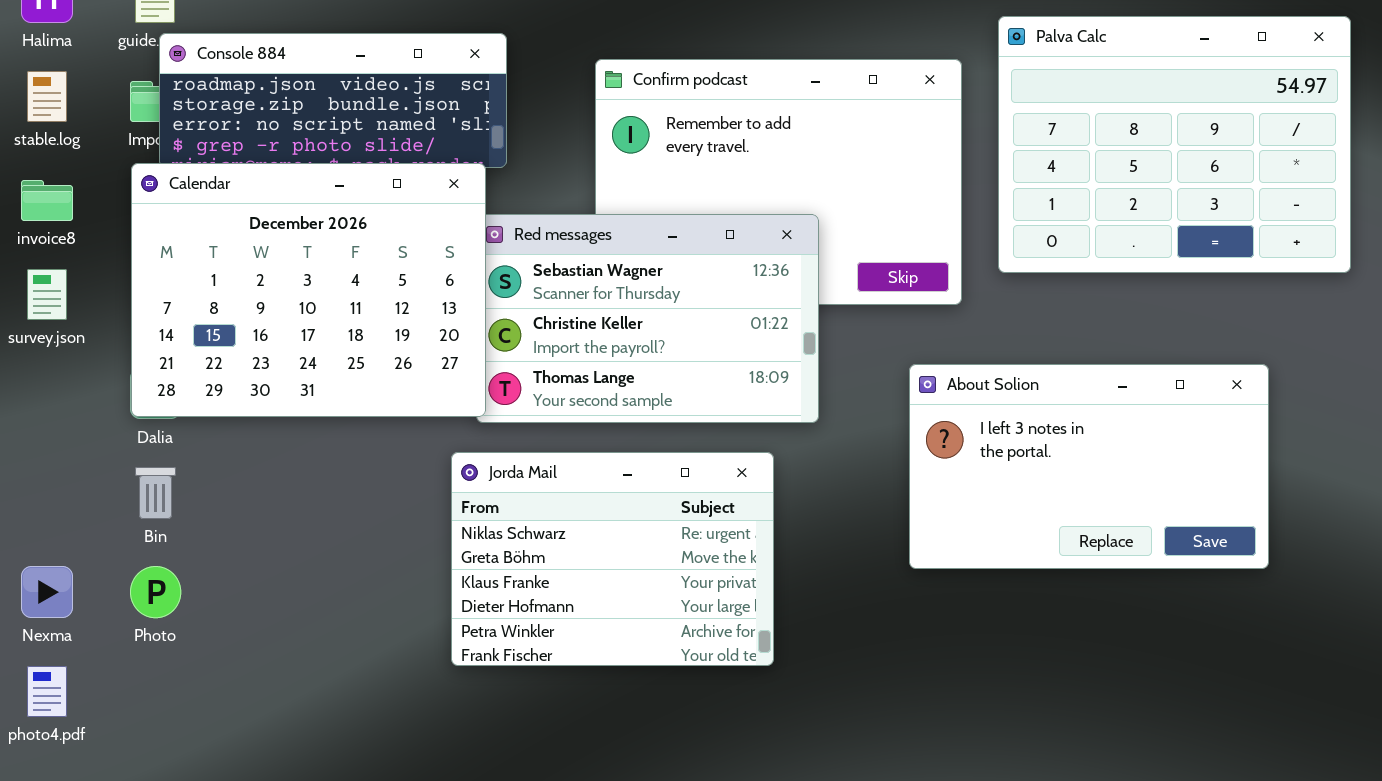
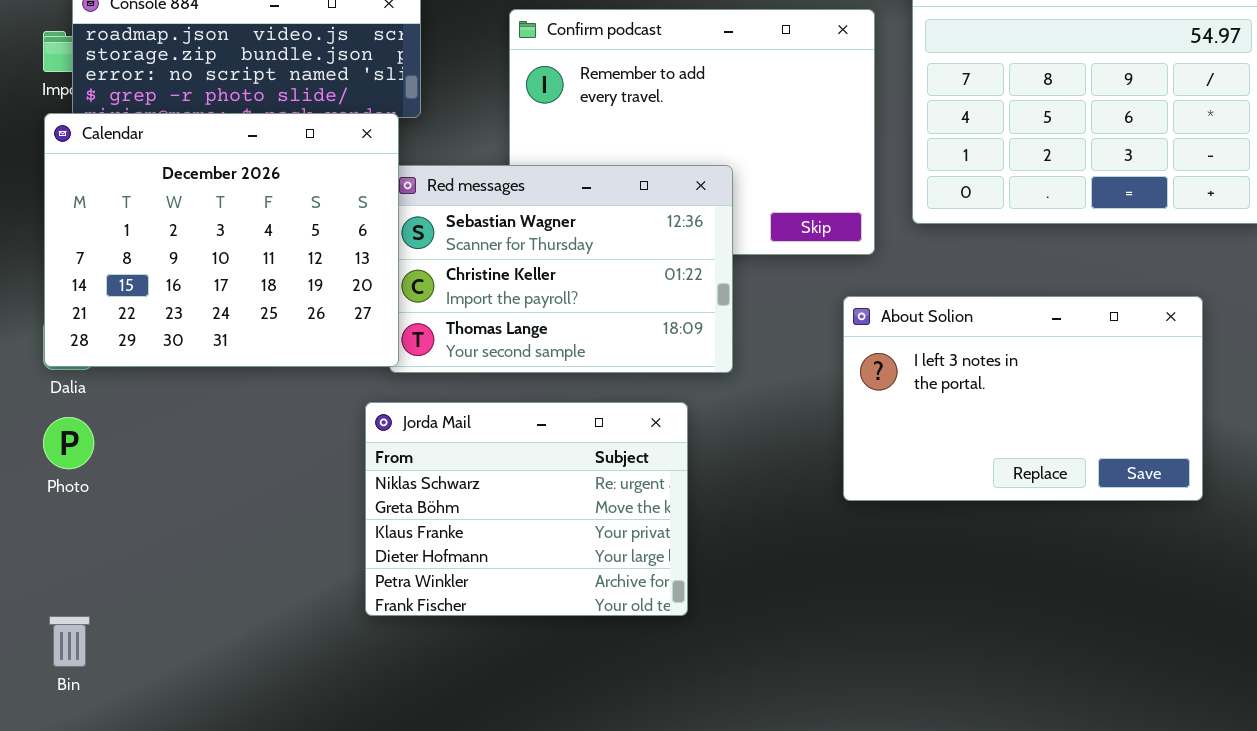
About Solion: [909,364,1269,569] -> [843,296,1203,501], moved
Bin: [135,467,176,519] -> [49,616,90,667], moved
Photo: [130,566,181,618] -> [43,417,94,469], moved

